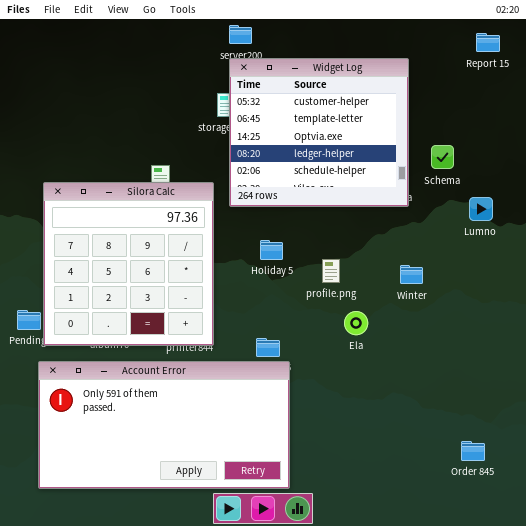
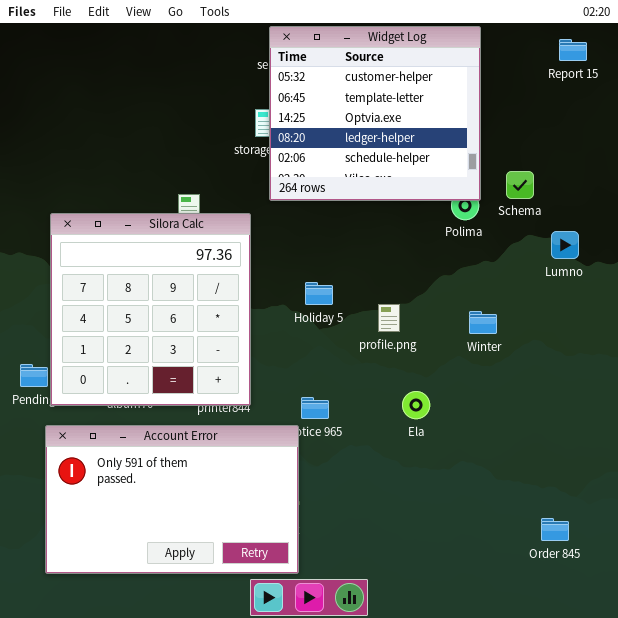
Widget Log: [229,58,409,207] -> [269,26,481,201], moved
Ela: [344,311,368,335] -> [402,391,430,419], moved
Account Error: [38,361,290,489] -> [45,425,299,574], resized

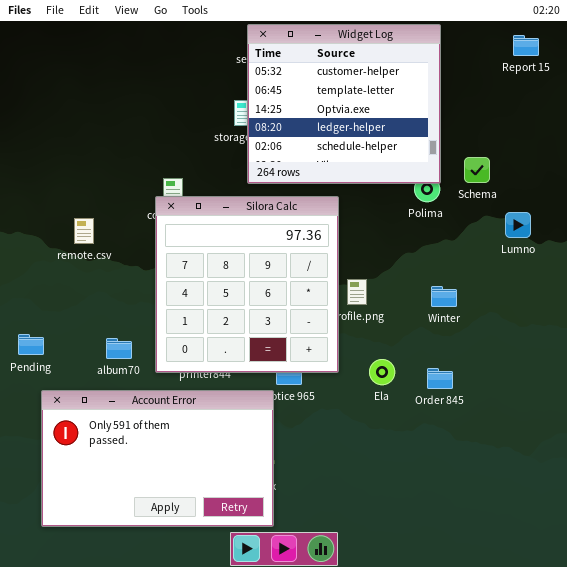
Silora Calc: [50,213,251,406] -> [155,196,339,373], moved
Order 845: [541,518,569,541] -> [427,368,453,389], moved

